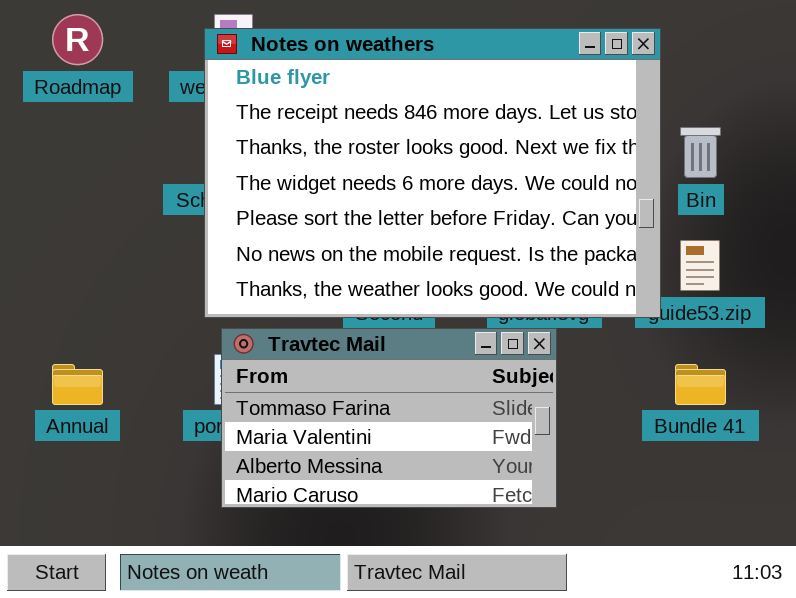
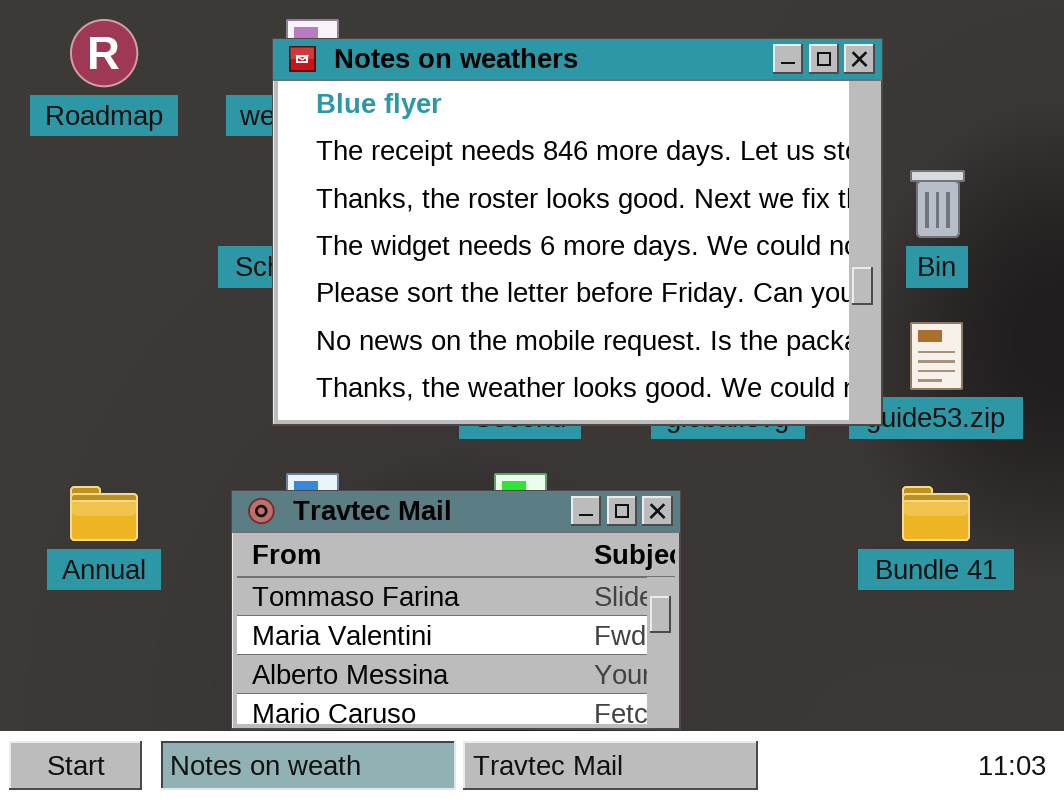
Travtec Mail: [221,328,557,508] -> [231,490,681,730], moved

